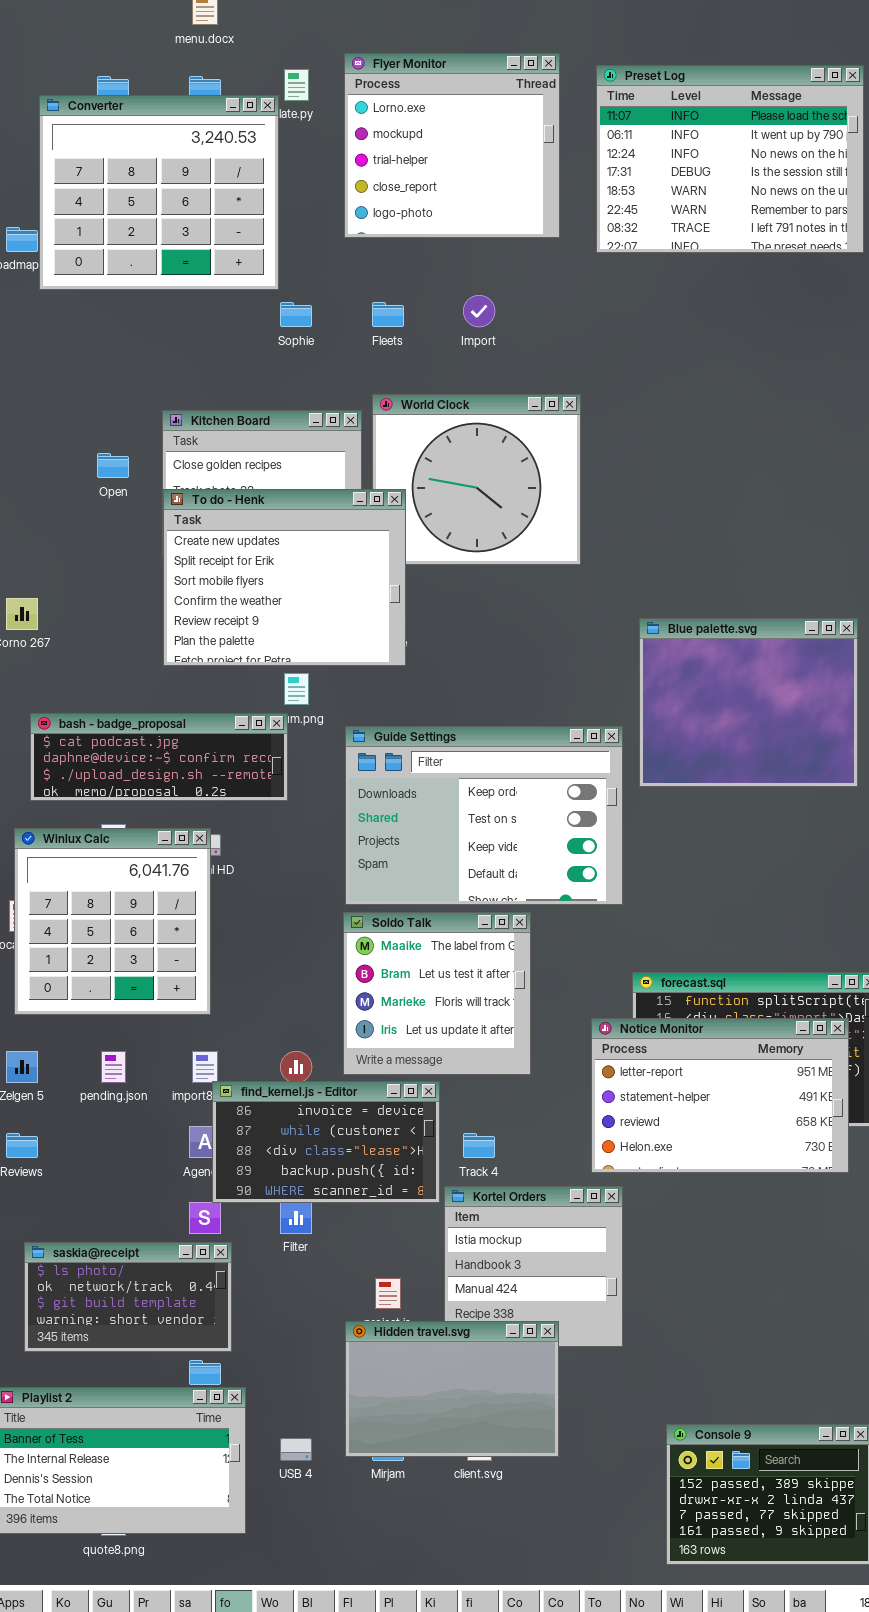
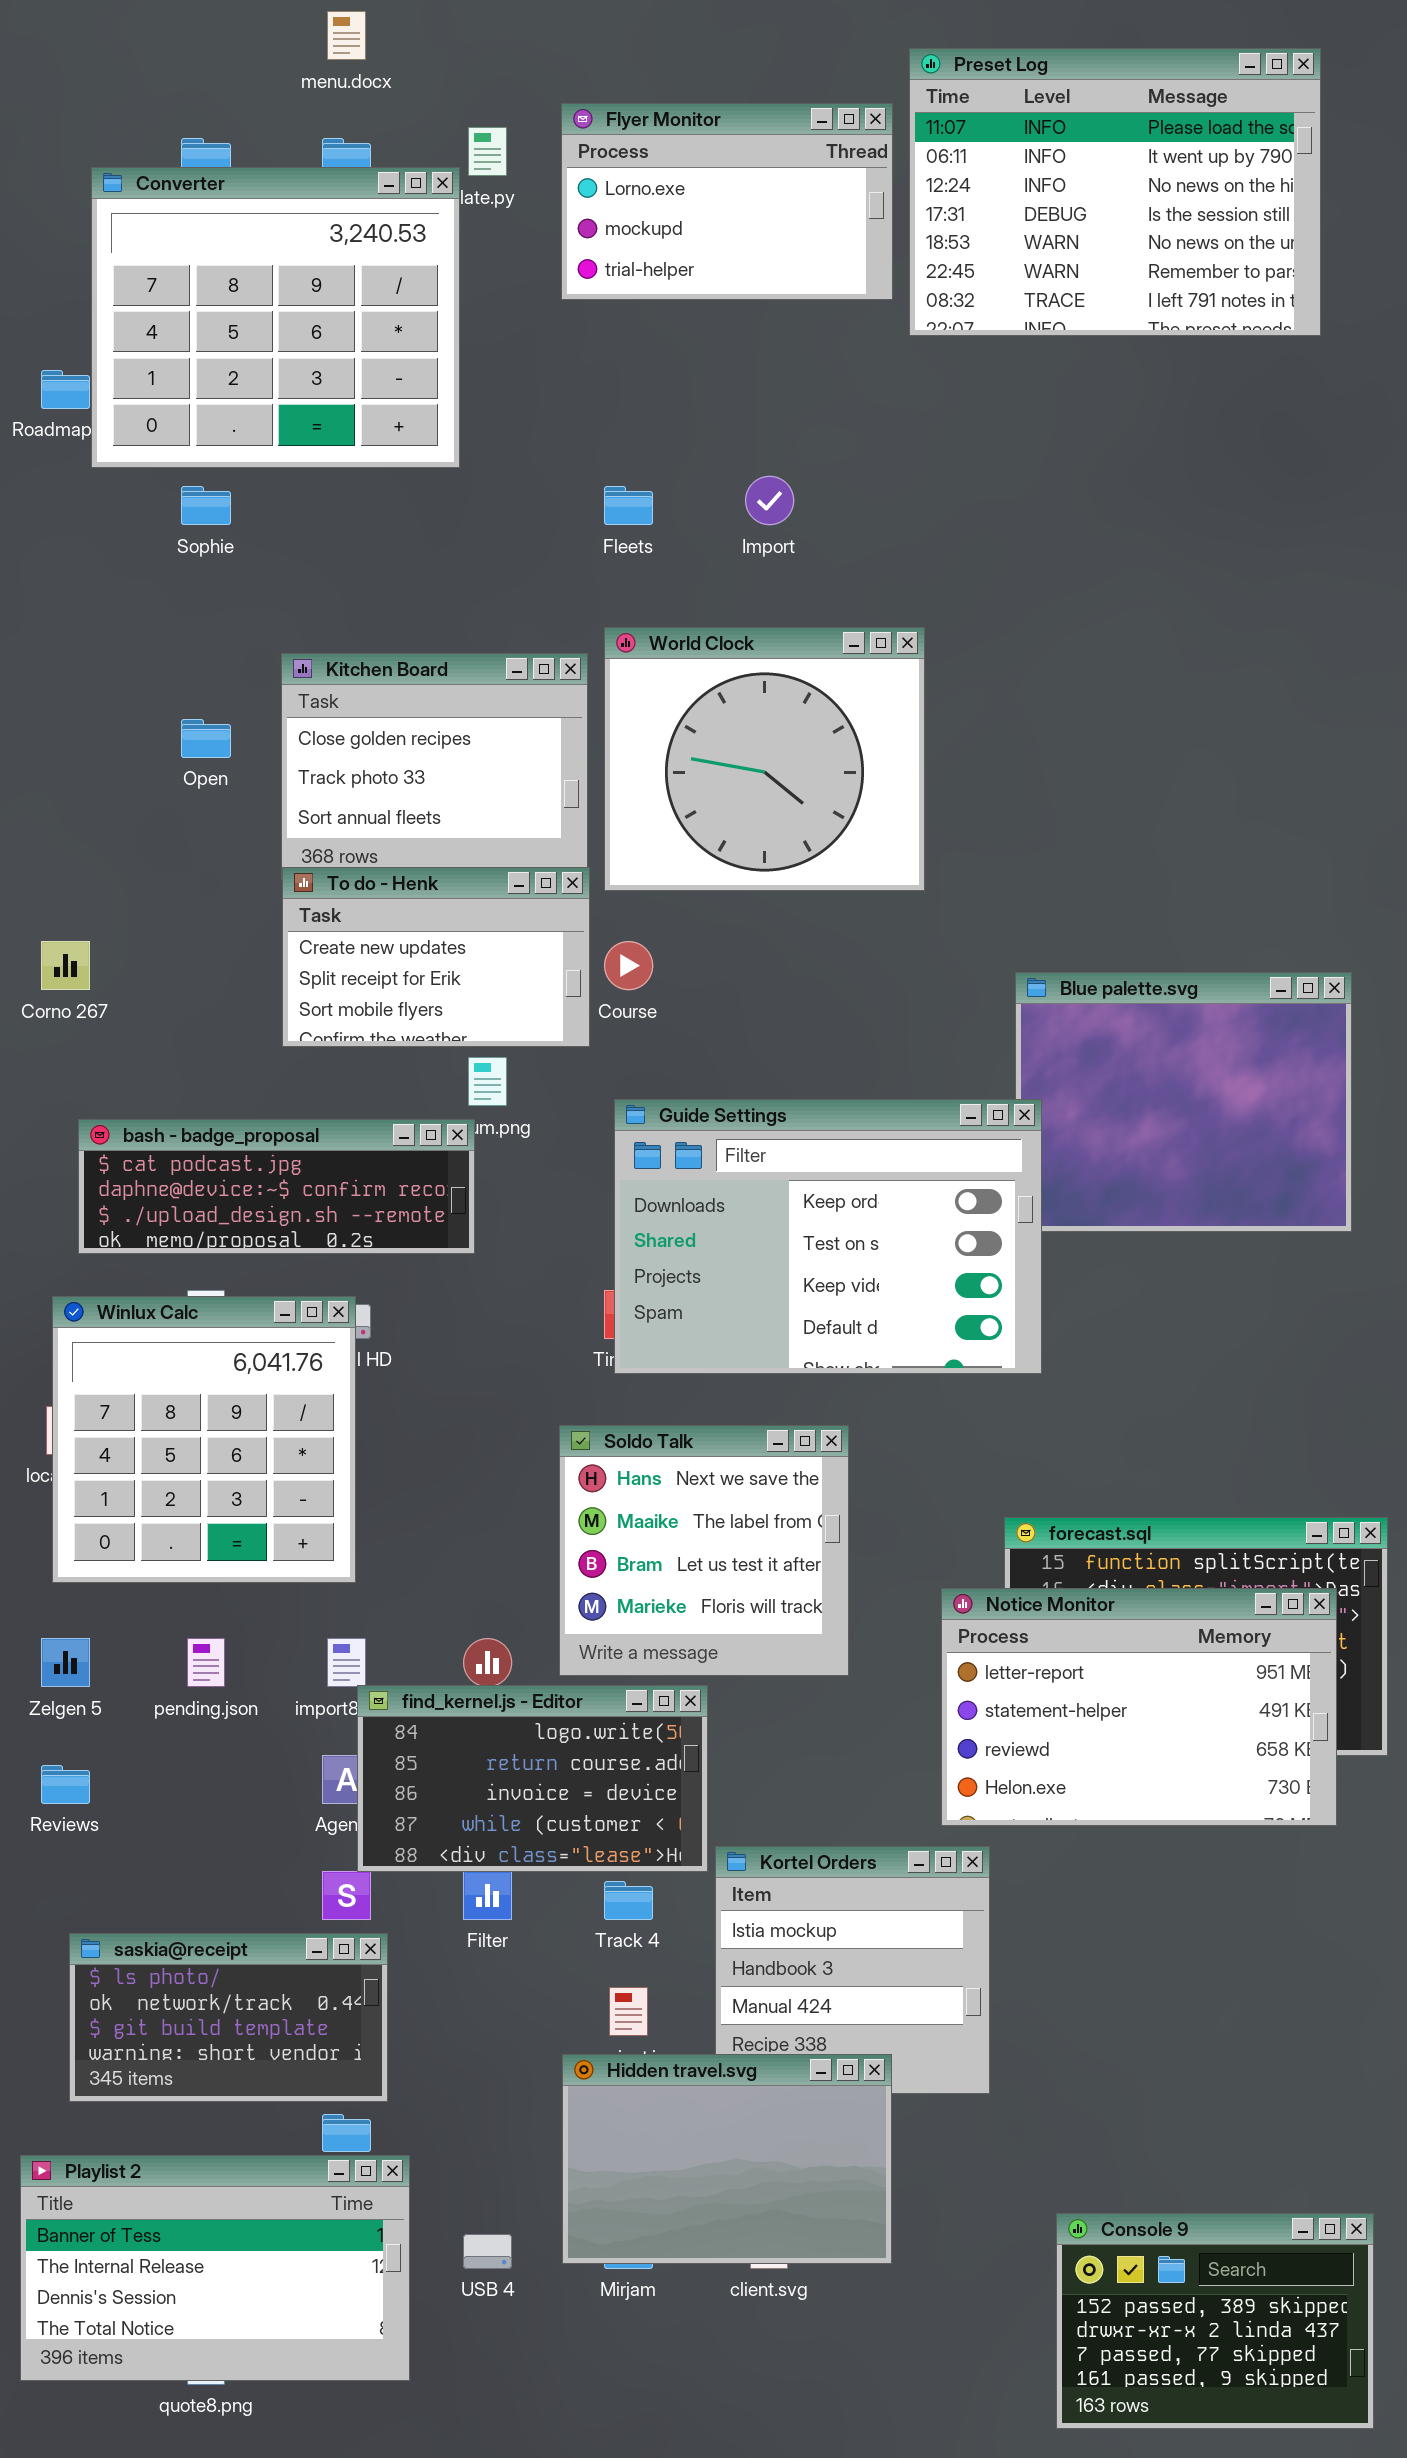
Flyer Monitor: [344,53,560,238] -> [561,103,893,300], resized
Preset Log: [596,65,864,253] -> [909,48,1321,336], moved
Sophie: [280,302,312,327] -> [181,486,231,525], moved
To do - Henk: [163,489,406,666] -> [282,867,590,1047], resized
Guide Settings: [345,726,623,905] -> [614,1099,1042,1374], moved
Soldo Talk: [343,912,531,1075] -> [559,1425,849,1676], scrolled up 1 row
find_kernel.js - Editor: [212,1081,440,1203] -> [357,1685,708,1872], scrolled up 2 rows
Track 4: [463,1133,495,1158] -> [604,1881,653,1920], moved

